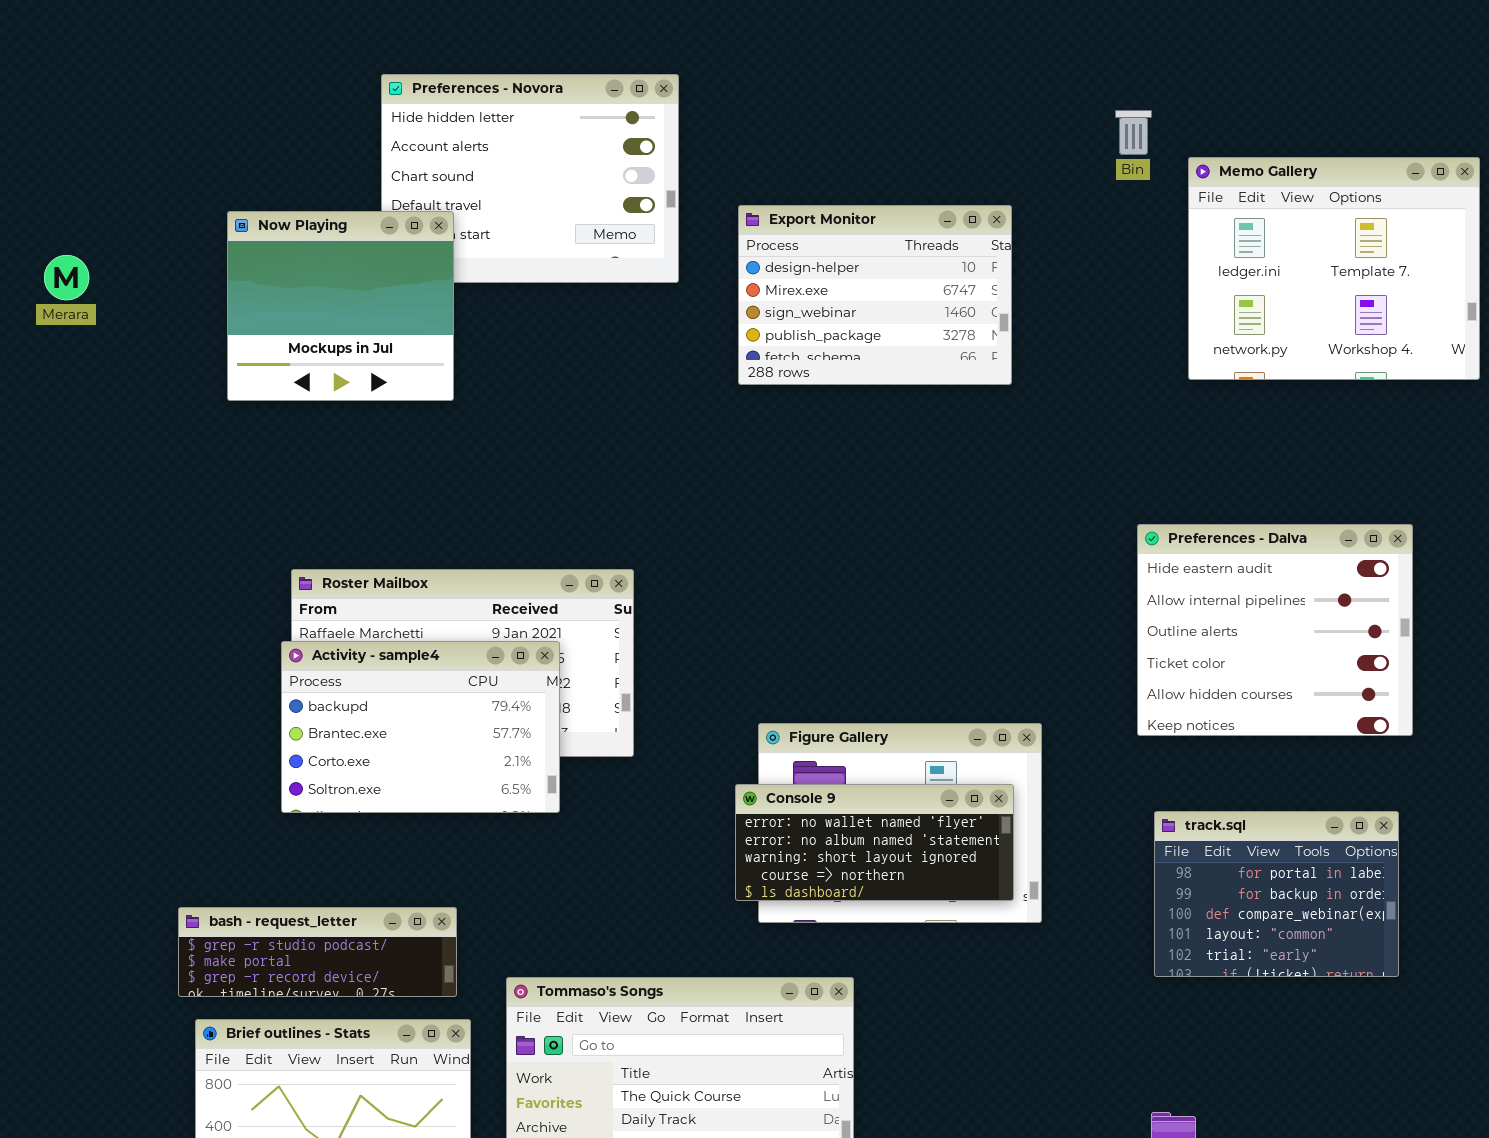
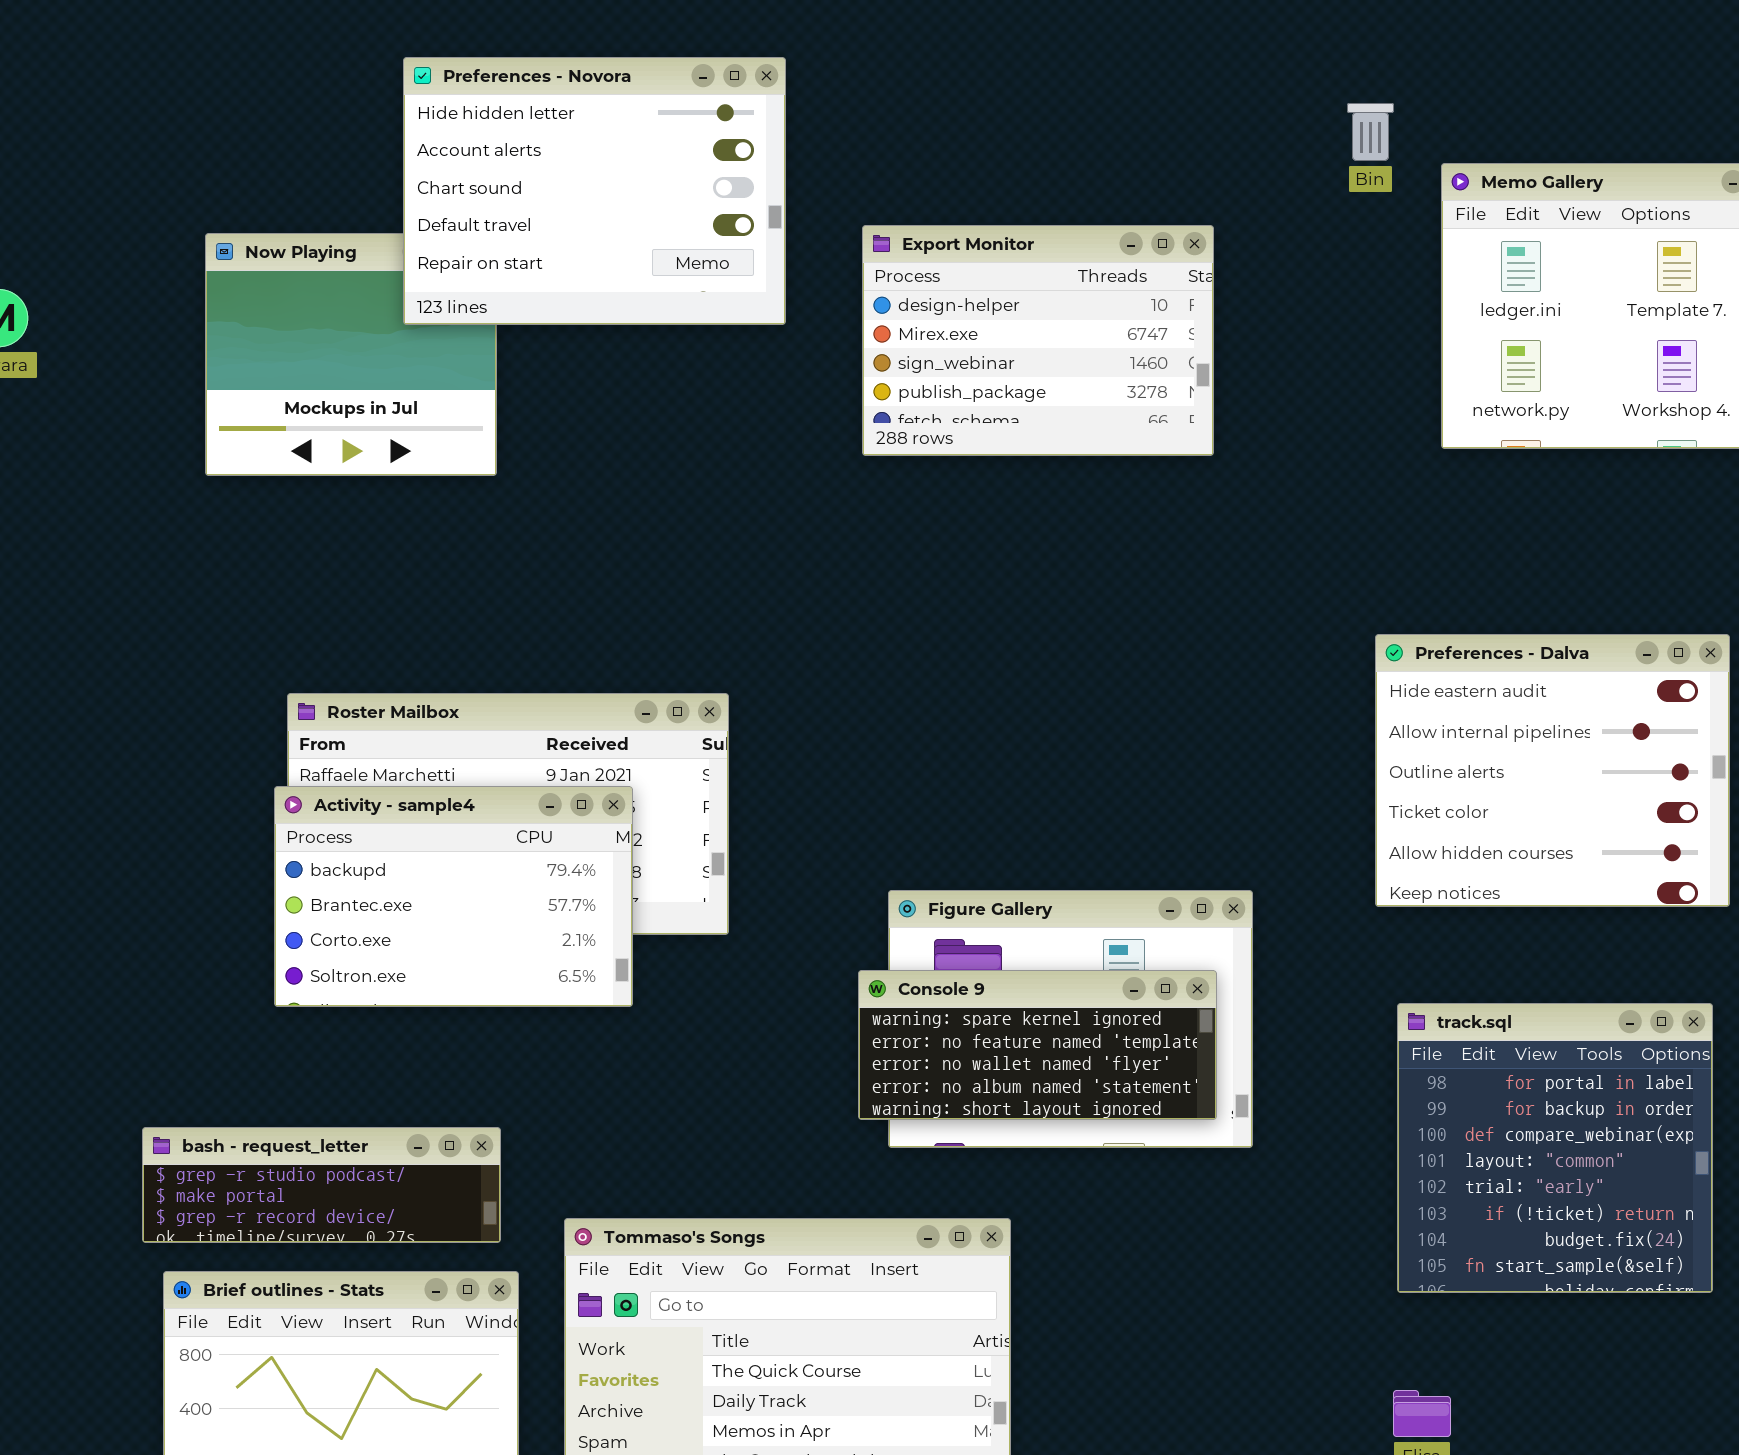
Preferences - Novora: [381,74,679,283] -> [403,57,786,325], raised
Console 9: [735,784,1014,901] -> [858,970,1217,1120], scrolled up 2 rows
track.sql: [1154,811,1399,977] -> [1397,1003,1713,1293], resized

